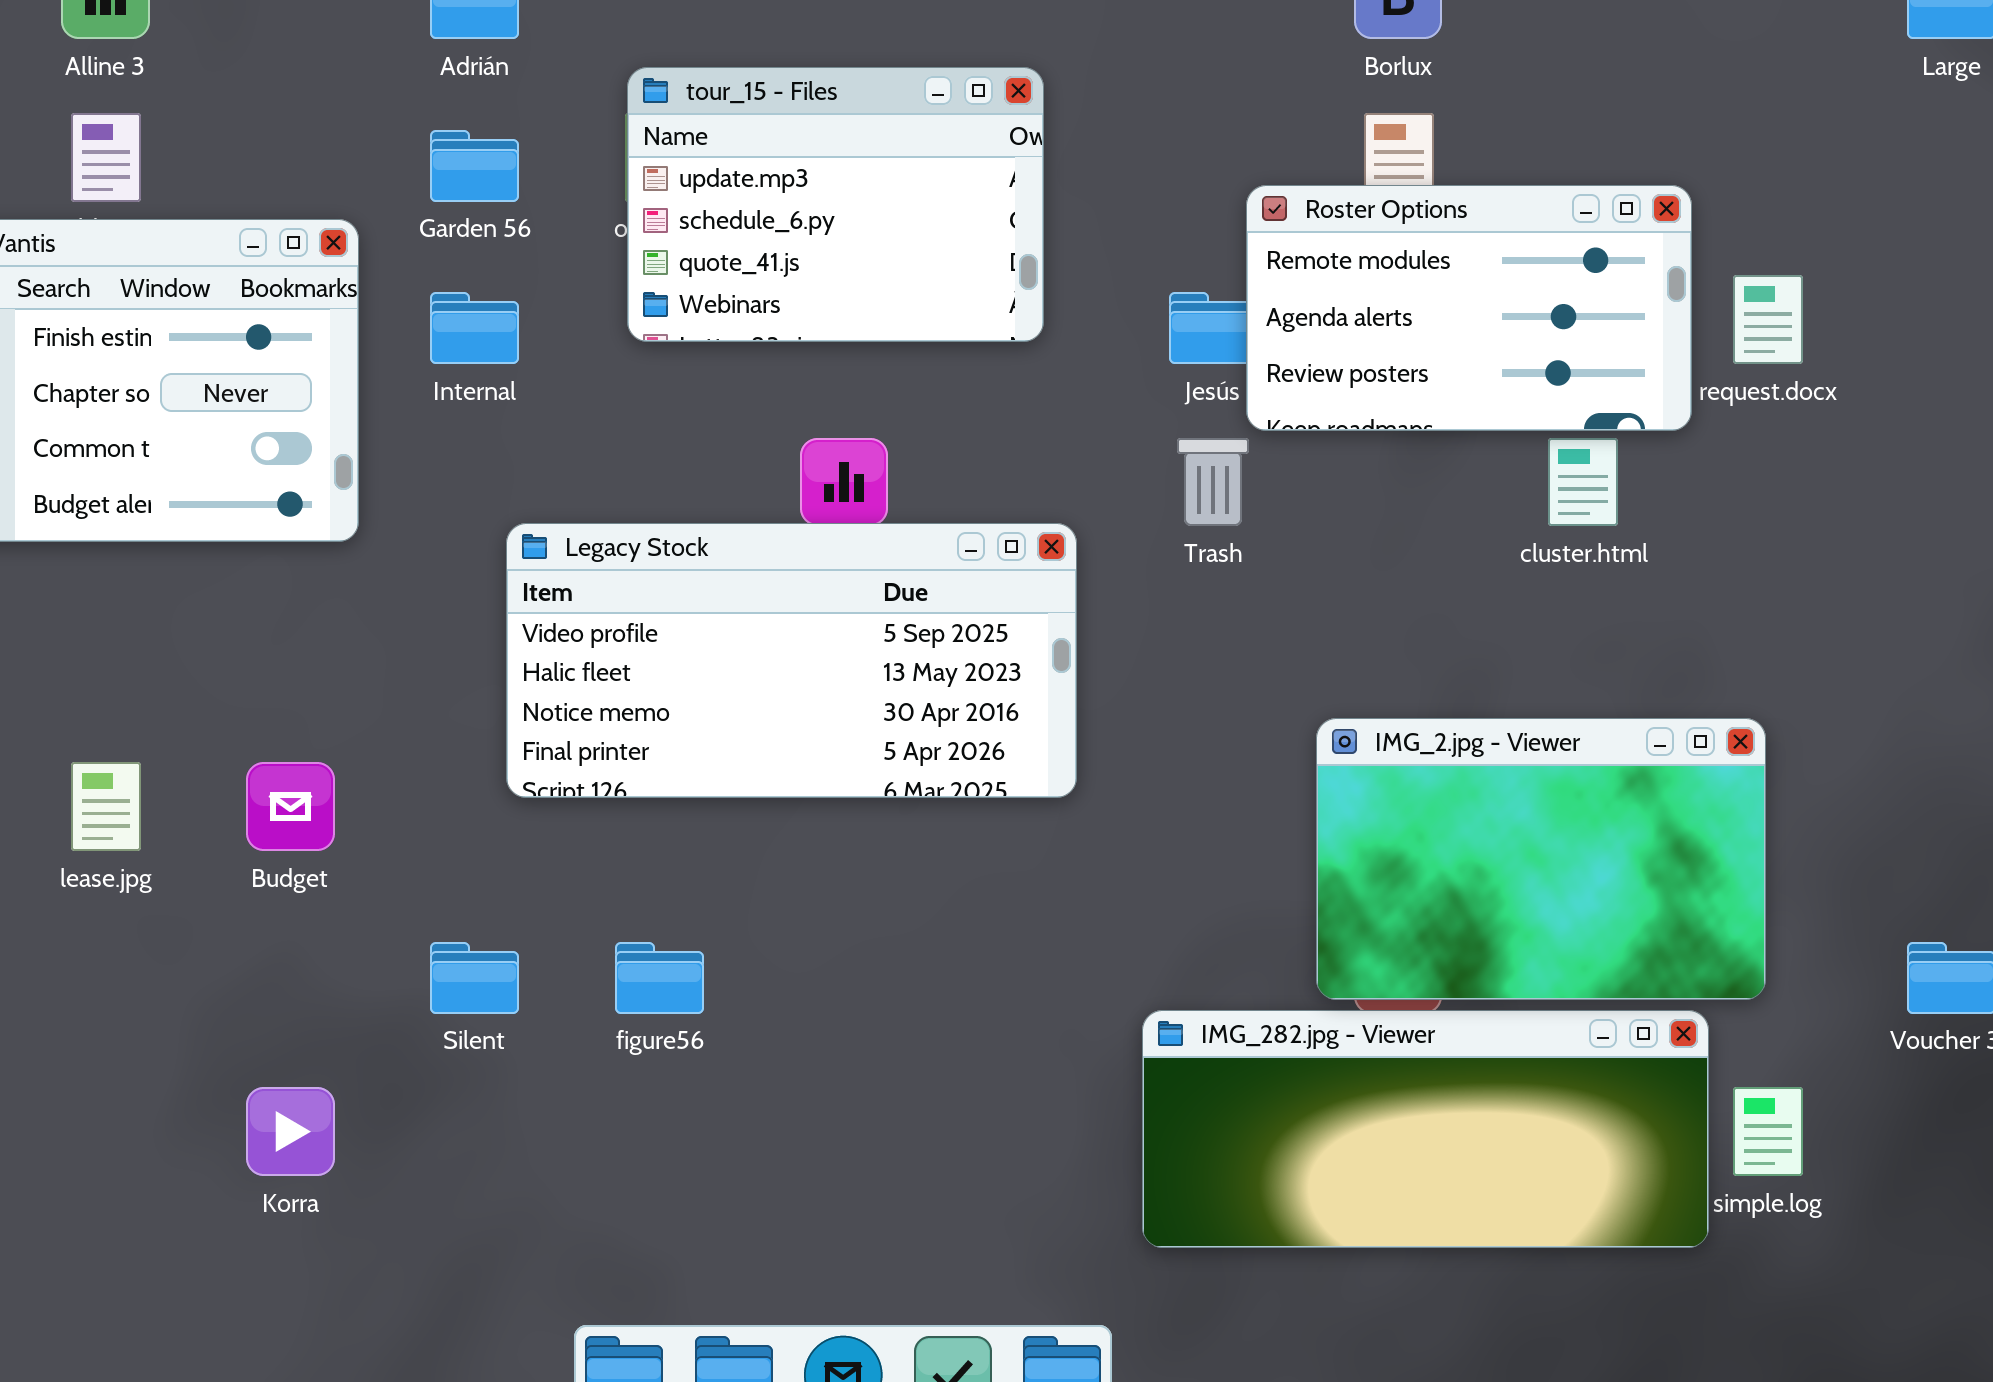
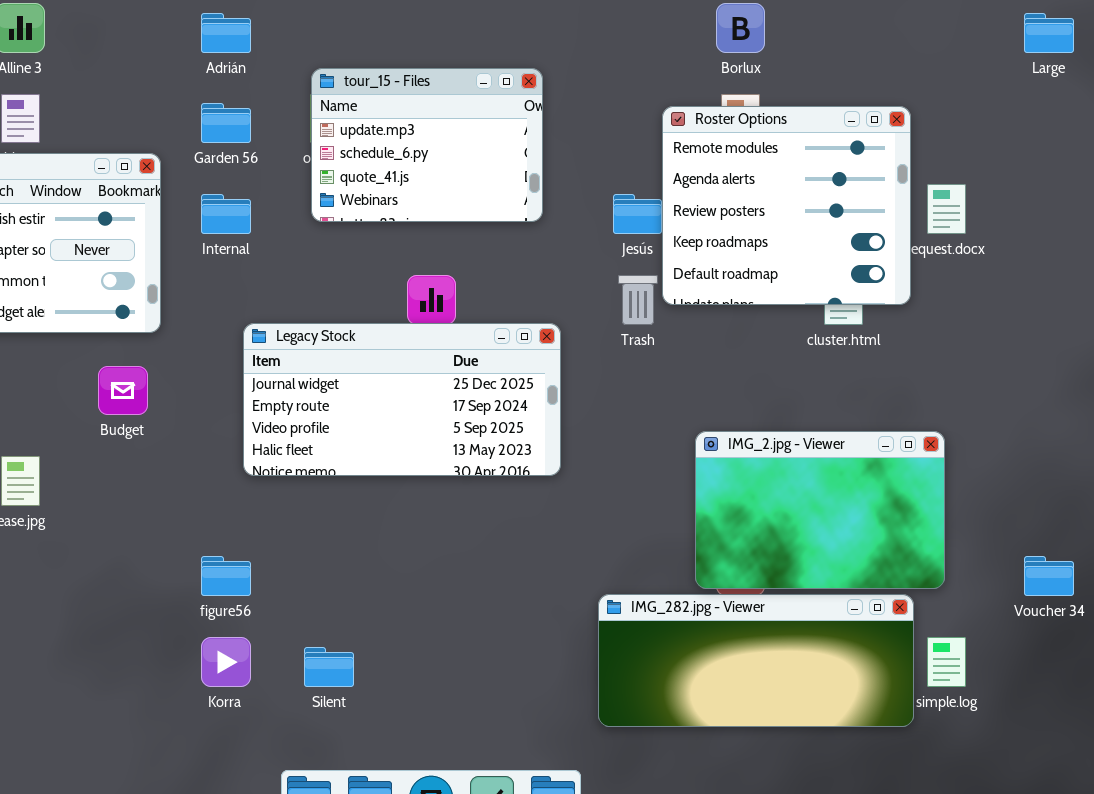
Roster Options: [1246,185,1692,431] -> [662,106,911,305], moved, resized
Legacy Stock: [506,523,1077,798] -> [243,323,561,476], scrolled up 2 rows
Budget: [246,762,335,851] -> [98,366,148,415], moved
Silent: [430,942,519,1014] -> [304,647,354,687], moved
figure56: [615,942,704,1014] -> [201,556,251,596], moved
Korra: [246,1087,335,1176] -> [201,637,251,687], moved

